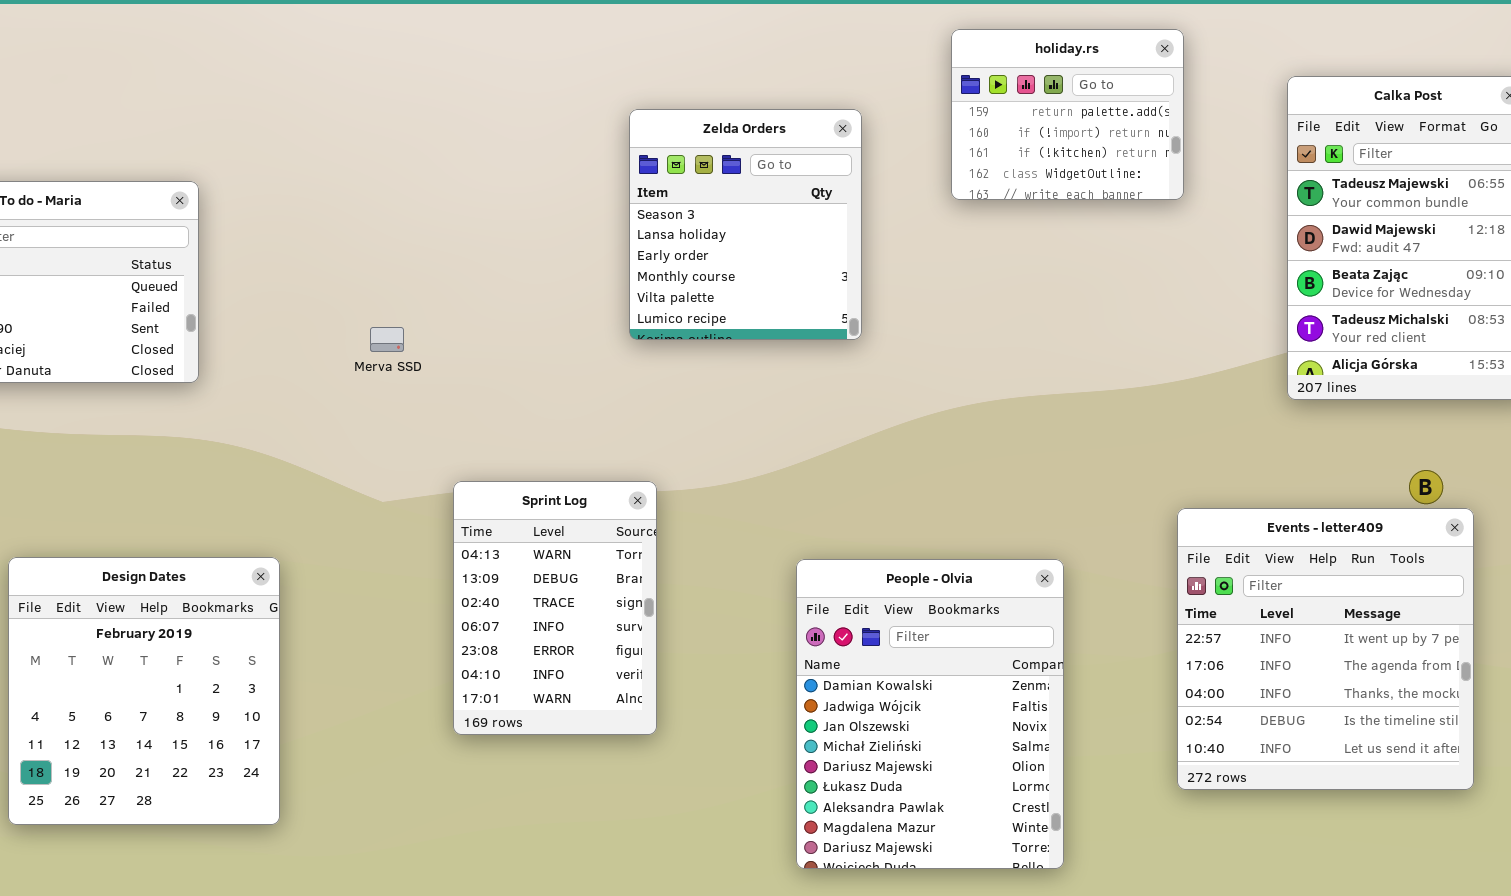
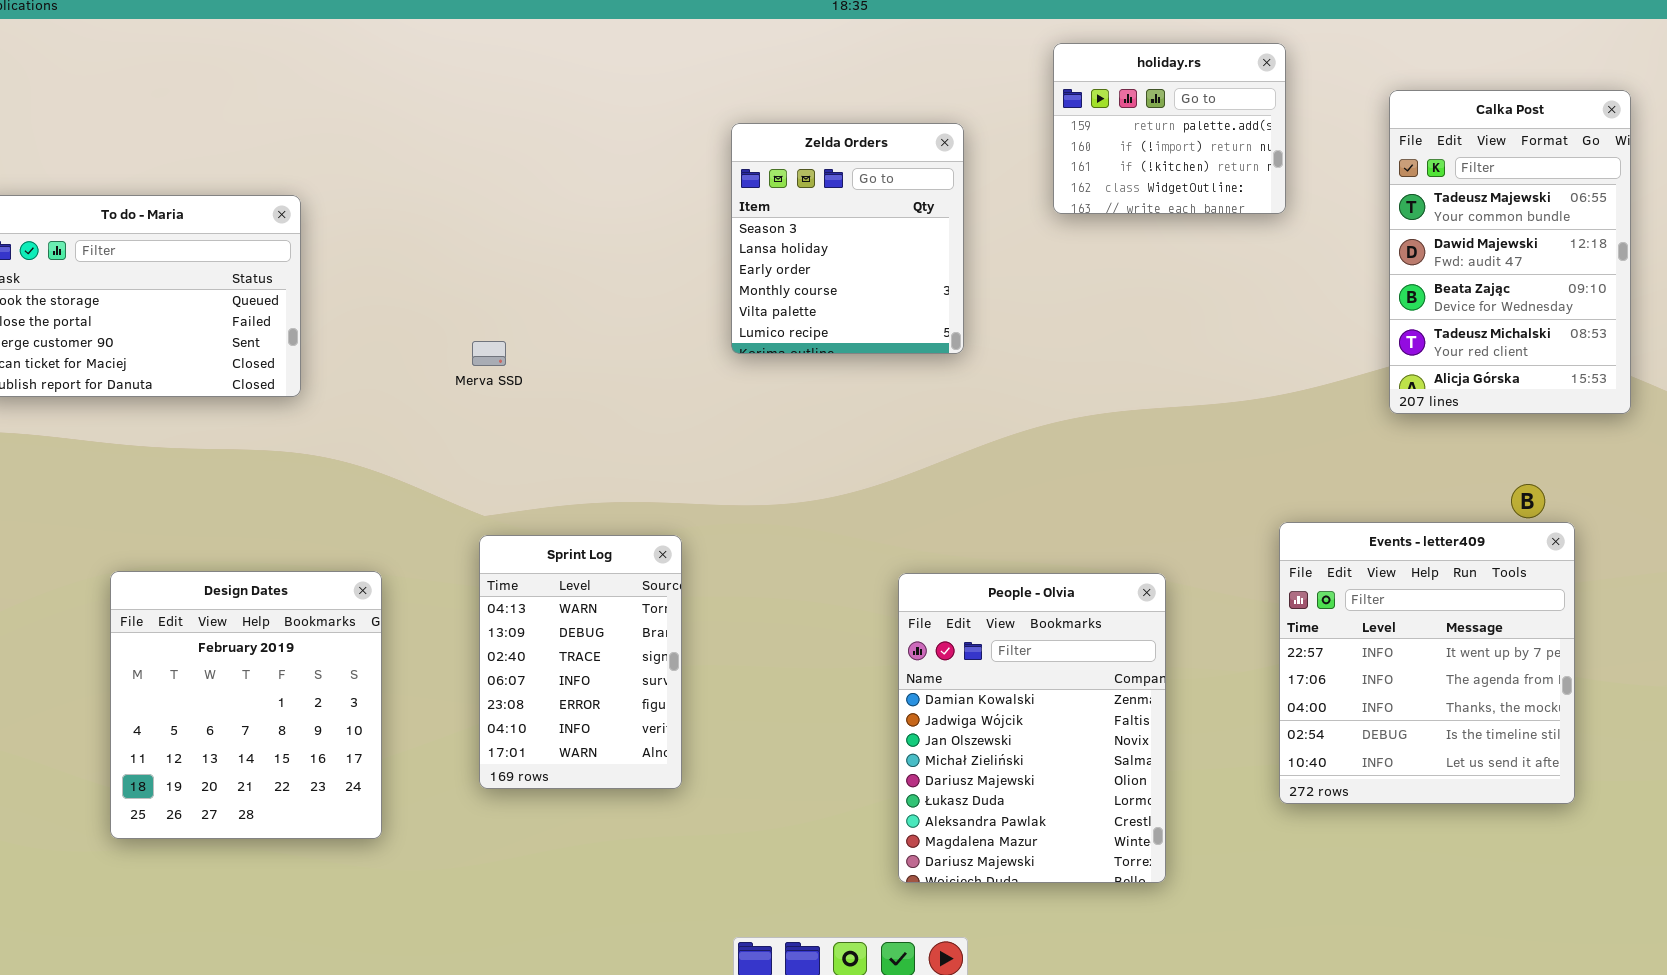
Sprint Log: [453,481,657,735] -> [479,535,682,789], moved

